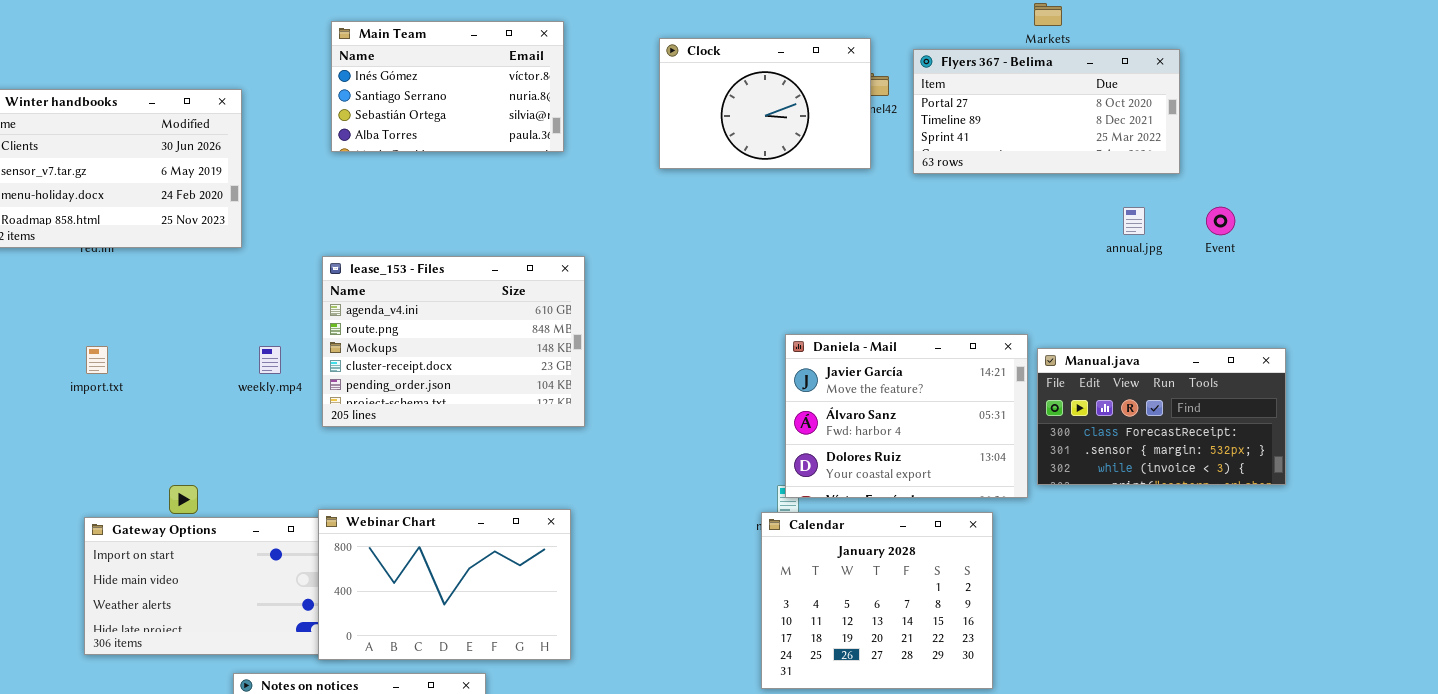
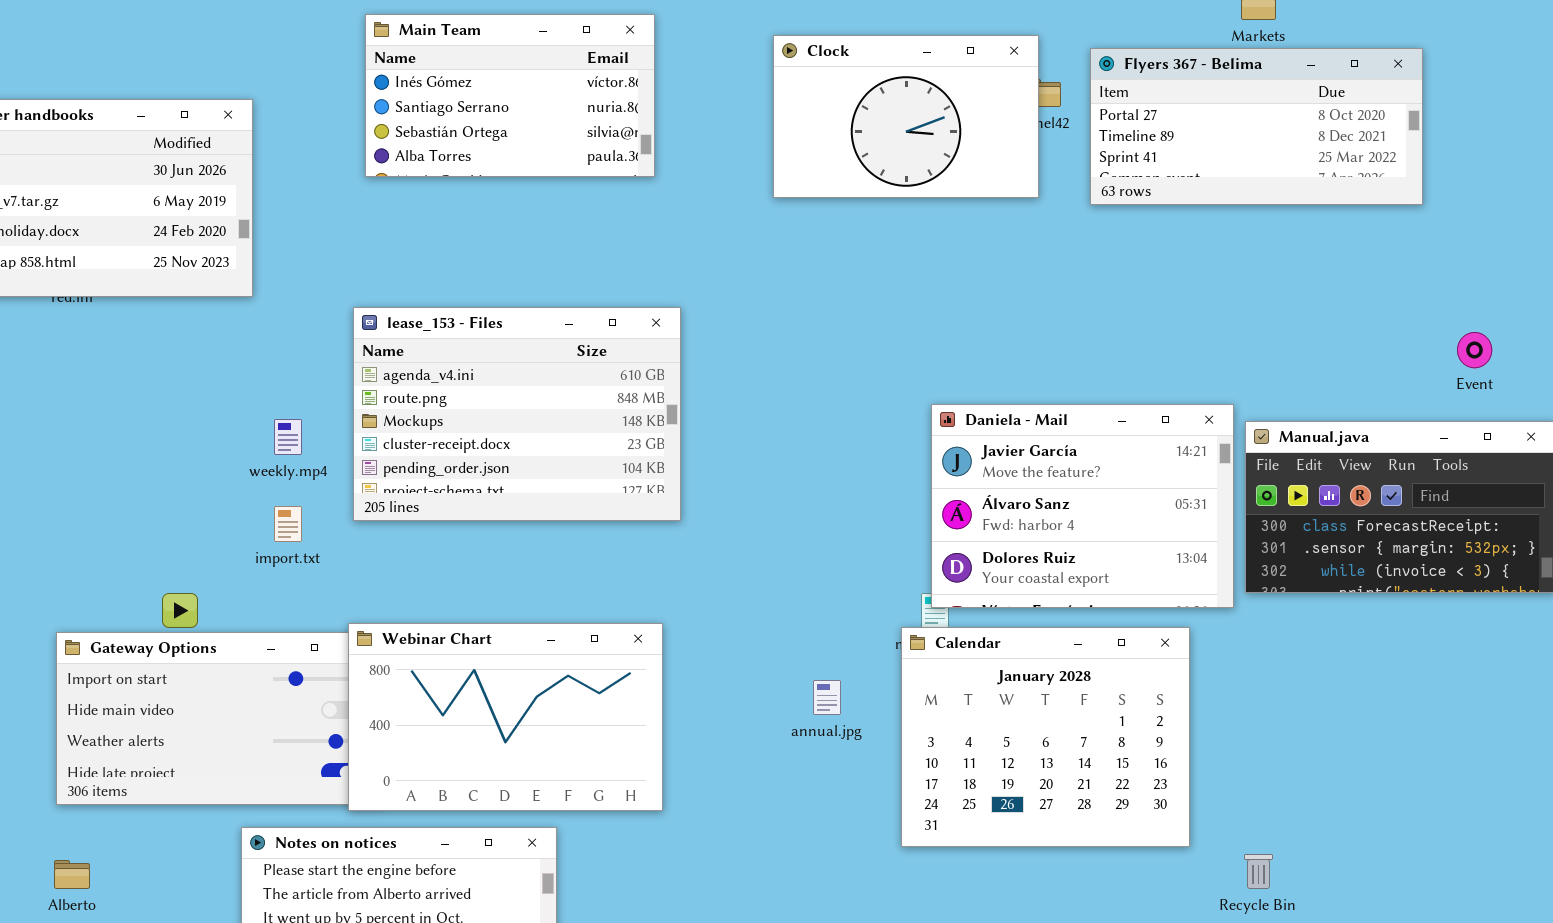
annual.jpg: [1123,207,1145,235] -> [813,680,841,715], moved
Event: [1206,207,1235,235] -> [1457,332,1492,368], moved
import.txt: [86,346,108,374] -> [274,506,302,542], moved

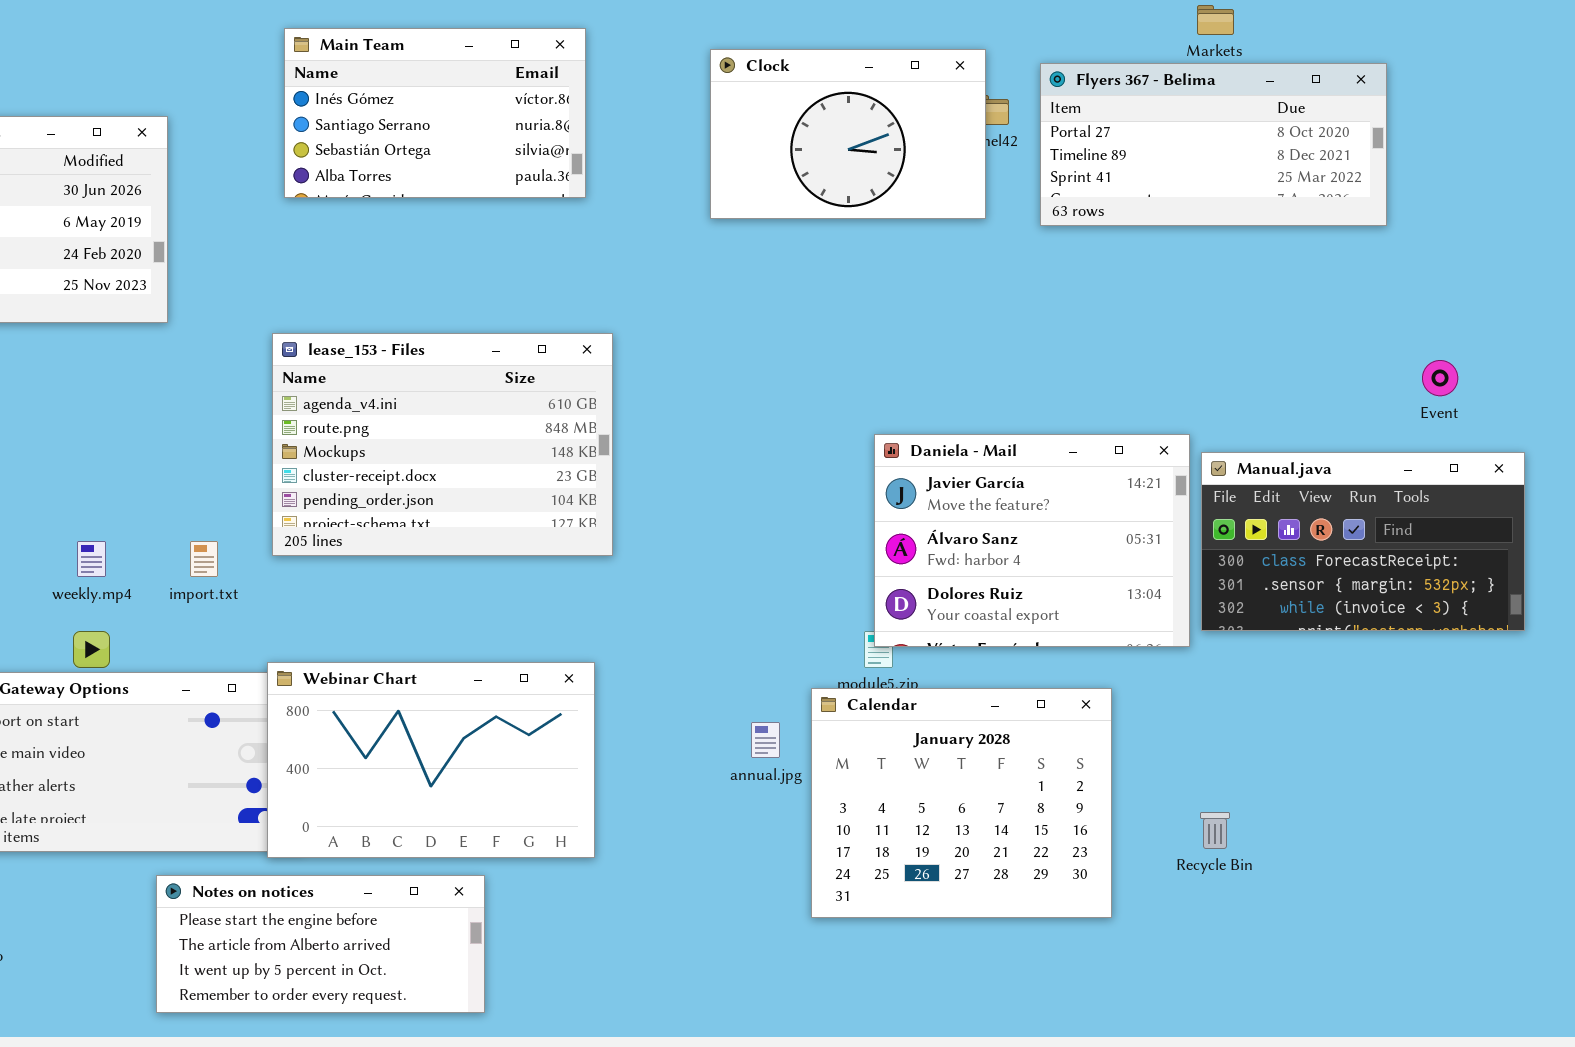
weekly.mp4: [274,419,302,455] -> [77,541,106,577], moved
Calendar: [901,627,1190,847] -> [811,688,1112,918], moved
Recycle Bin: [1244,854,1273,889] -> [1200,812,1230,849], moved

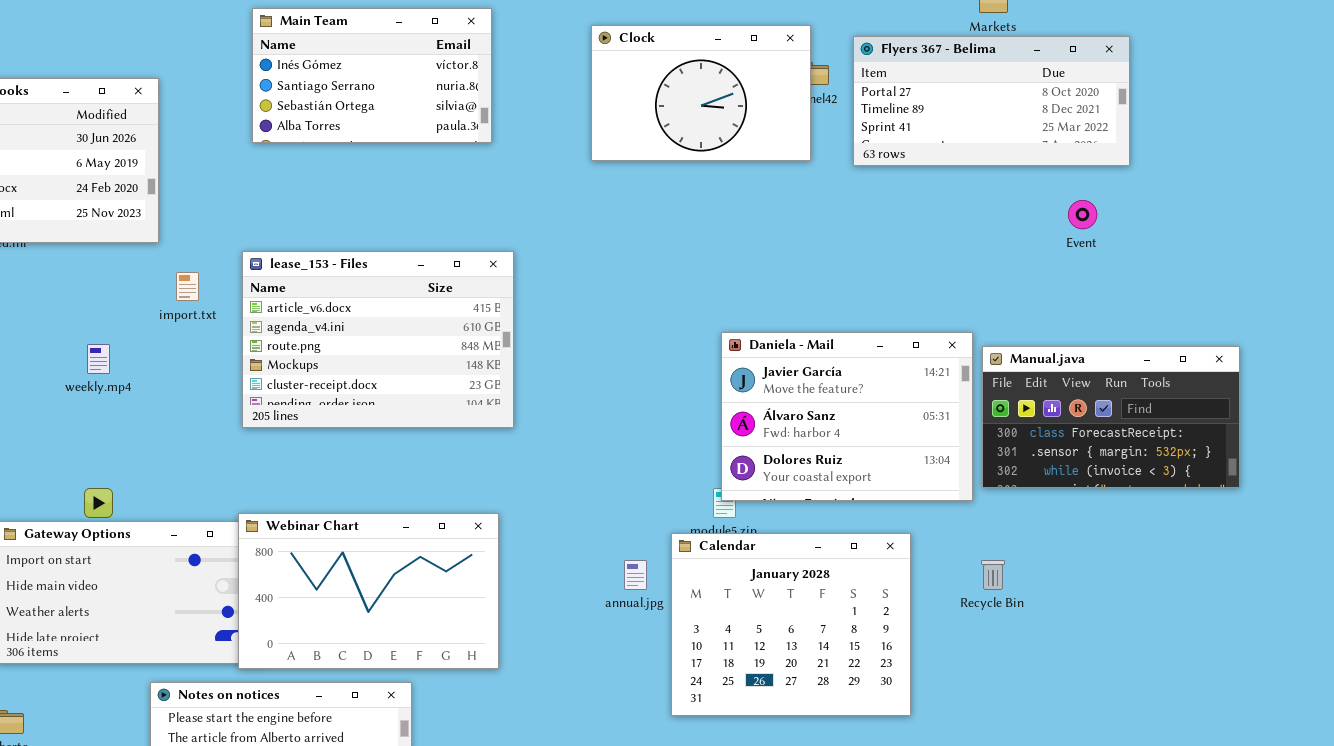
lease_153 - Files: [272,333,613,556] -> [242,251,514,428], scrolled up 1 row
Event: [1422,360,1458,396] -> [1068,200,1097,229], moved
weekly.mp4: [77,541,106,577] -> [87,344,110,374], moved
import.txt: [190,541,218,577] -> [176,272,199,301], moved
Recycle Bin: [1200,812,1230,849] -> [981,560,1005,590], moved

